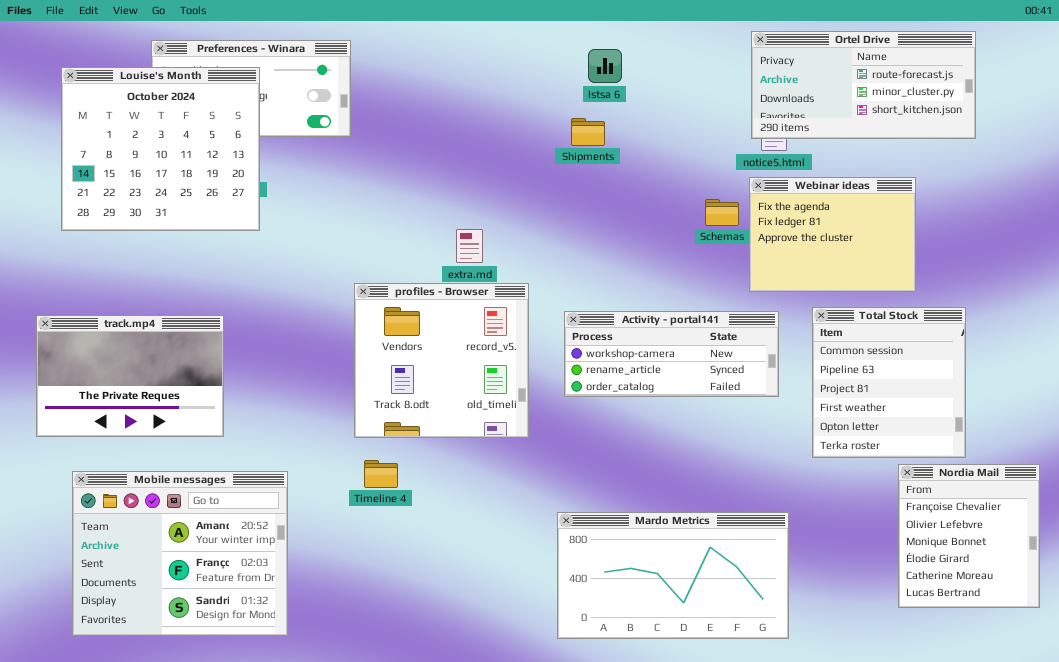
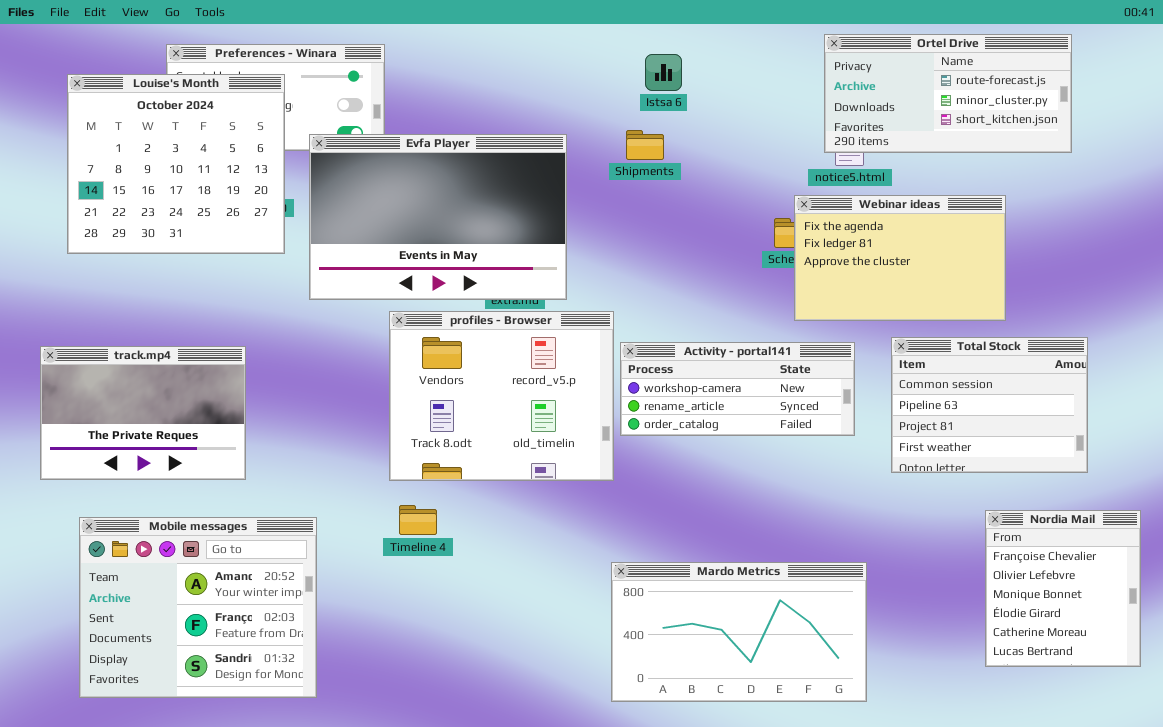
Evfa Player: none -> [309,134,567,300], opened
Webinar ideas: [749,177,916,292] -> [794,195,1006,321], resized
profiles - Browser: [354,283,529,438] -> [389,311,614,481], resized
Total Stock: [812,307,966,458] -> [891,337,1088,473], resized

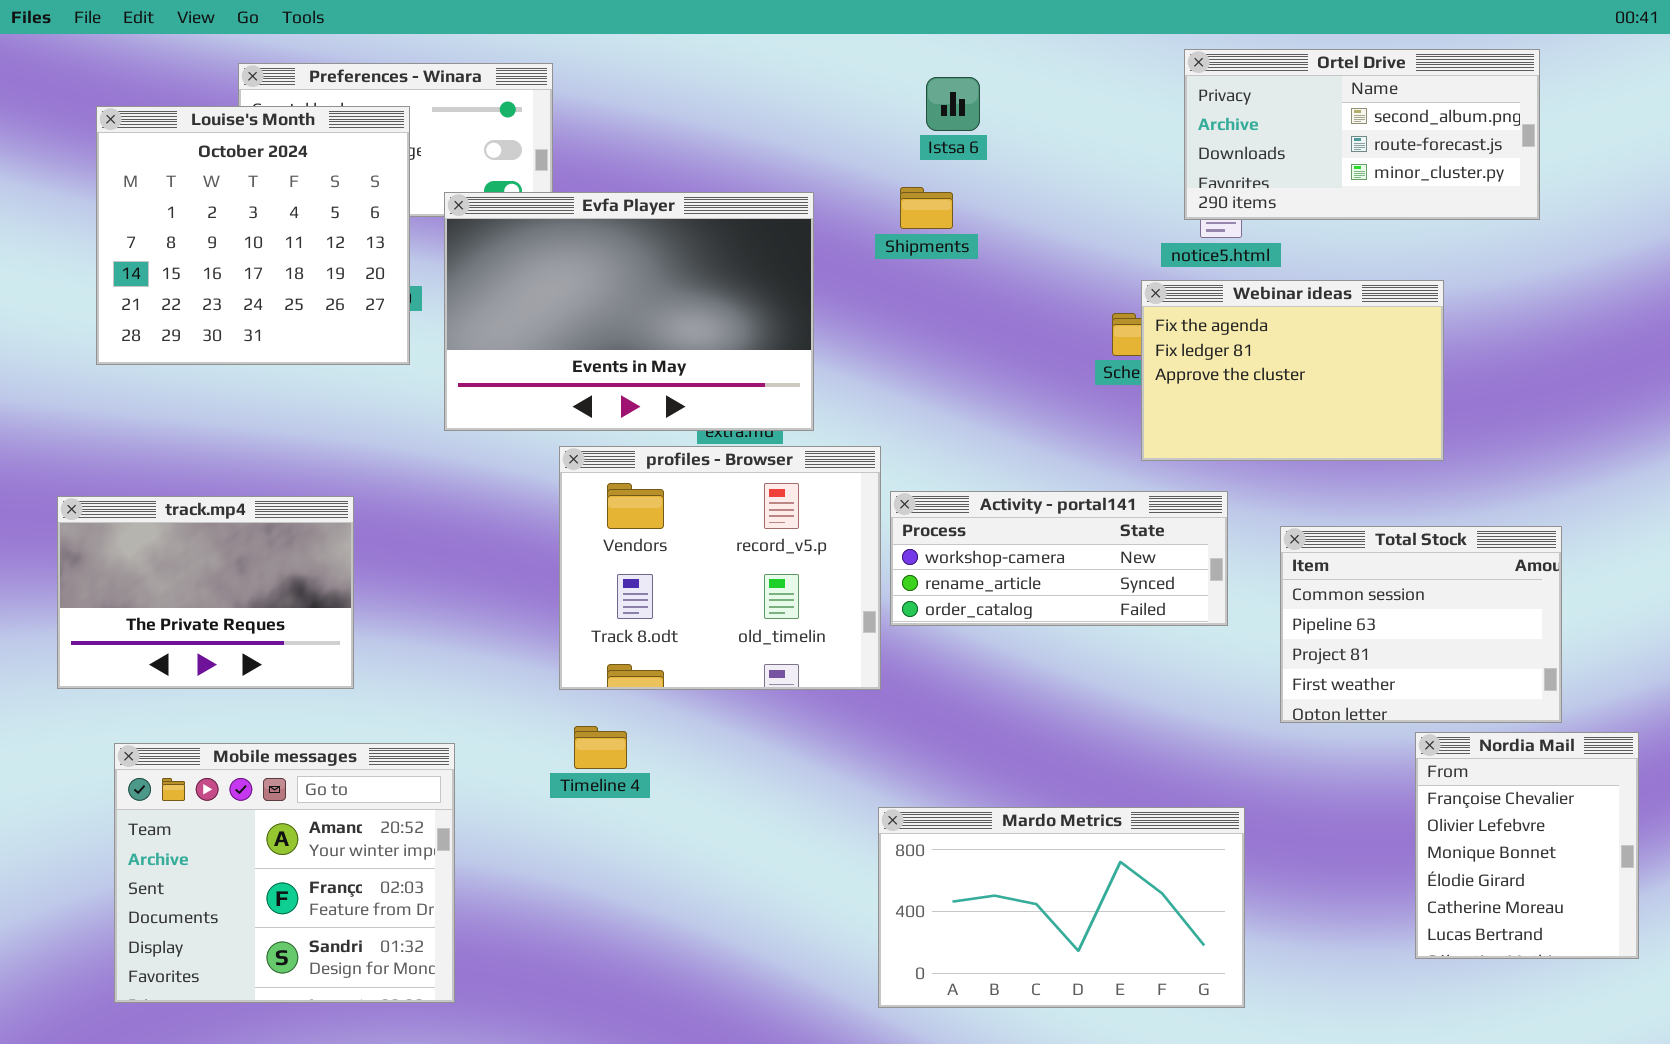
Ortel Drive: [824,34,1072,153] -> [1184,49,1540,220], scrolled up 1 row
Total Stock: [891,337,1088,473] -> [1280,526,1562,723], moved

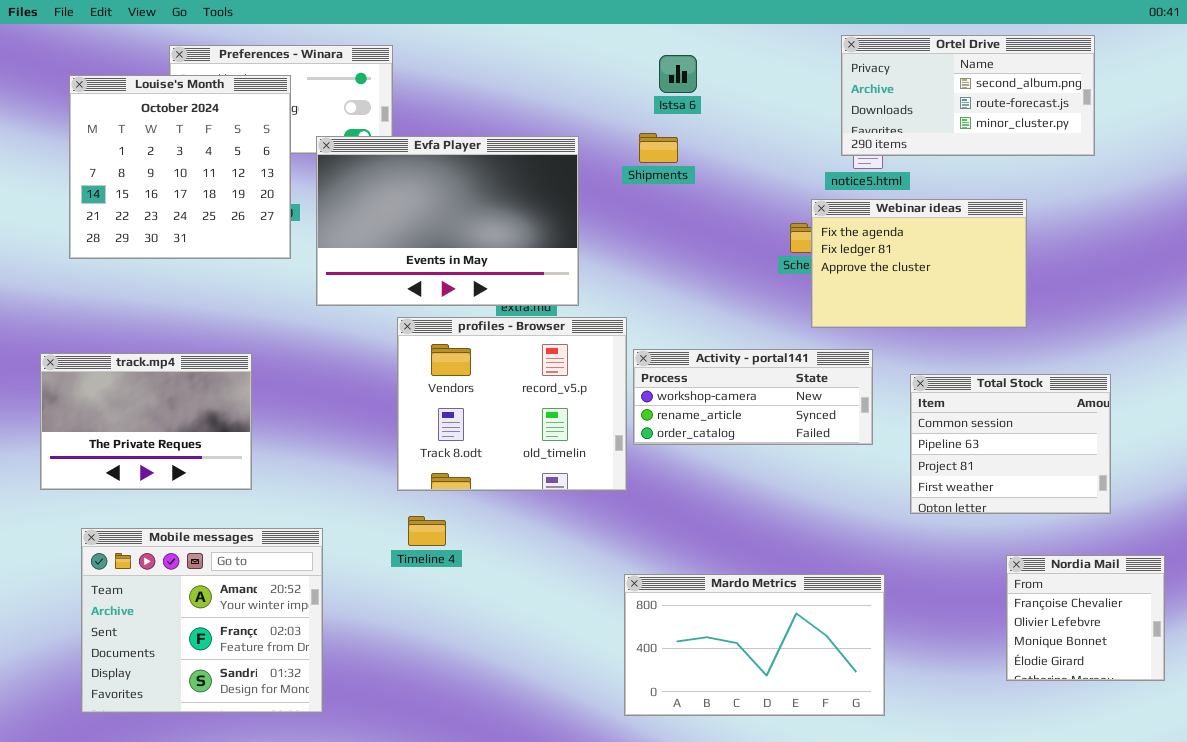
Nordia Mail: [1415,732,1639,959] -> [1006,555,1165,681], resized

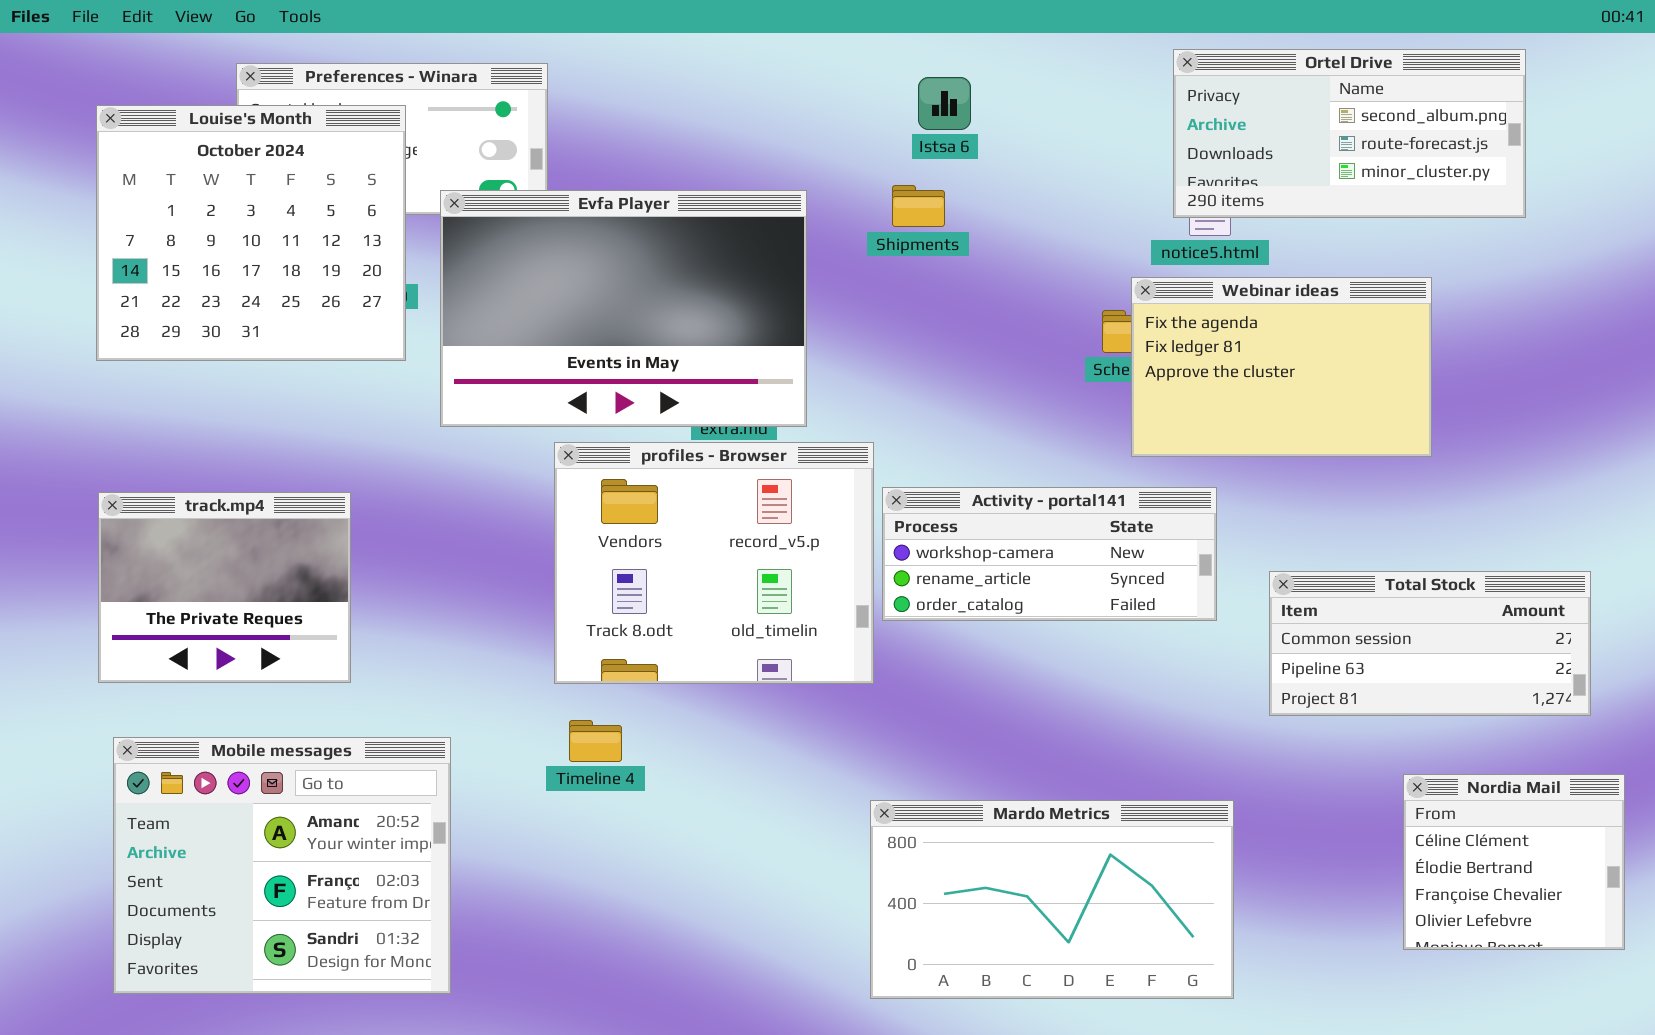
track.mp4: [40,353,252,490] -> [98,492,351,683], resized
Total Stock: [910,374,1111,514] -> [1269,571,1591,716], resized
Nordia Mail: [1006,555,1165,681] -> [1403,774,1625,950], scrolled up 2 rows

